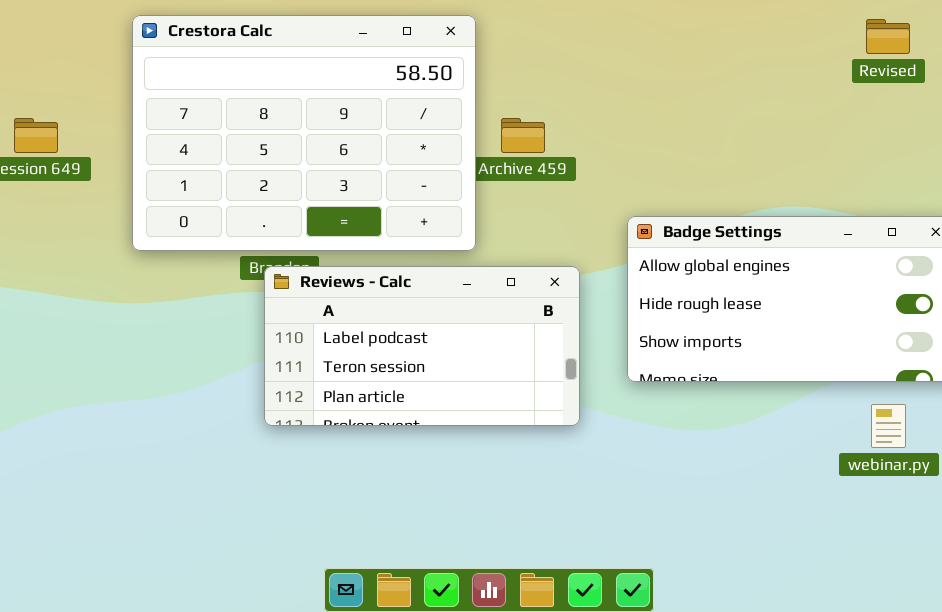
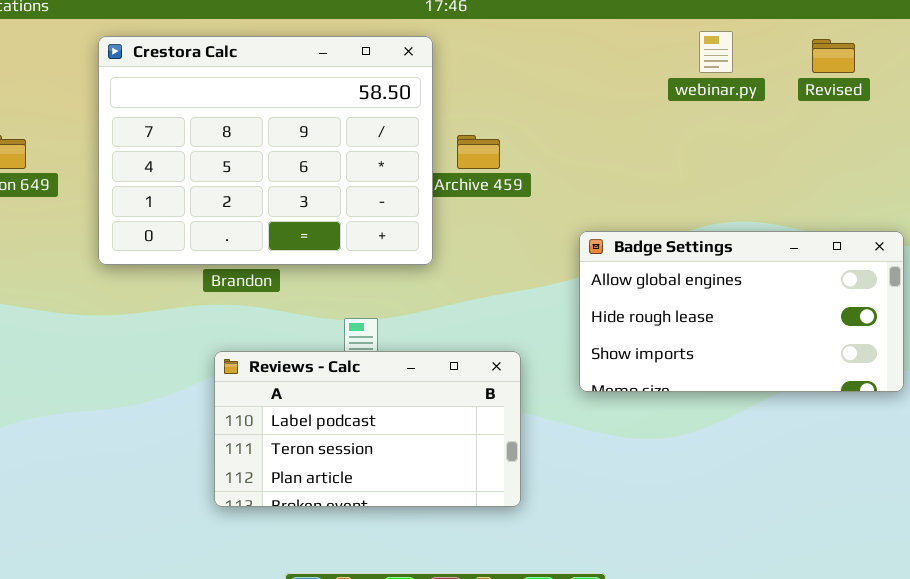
Reviews - Calc: [264,266,580,426] -> [214,351,521,507], moved
webinar.py: [871,404,906,448] -> [699,31,733,73], moved

